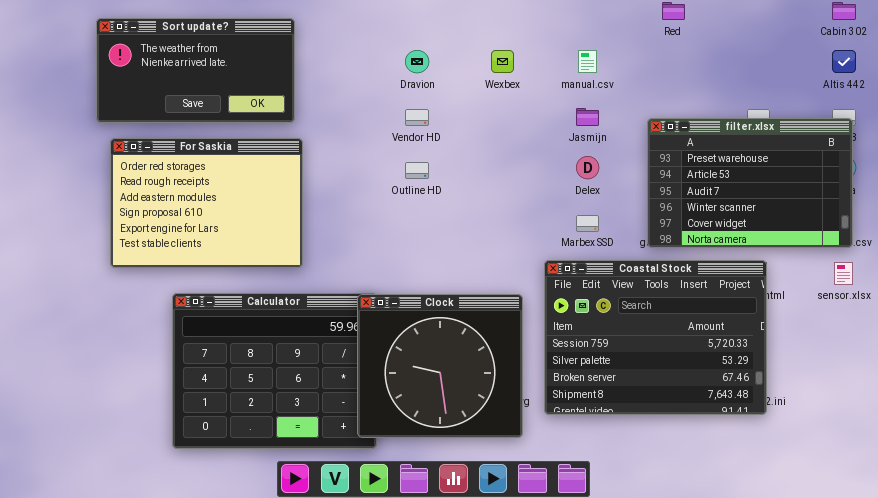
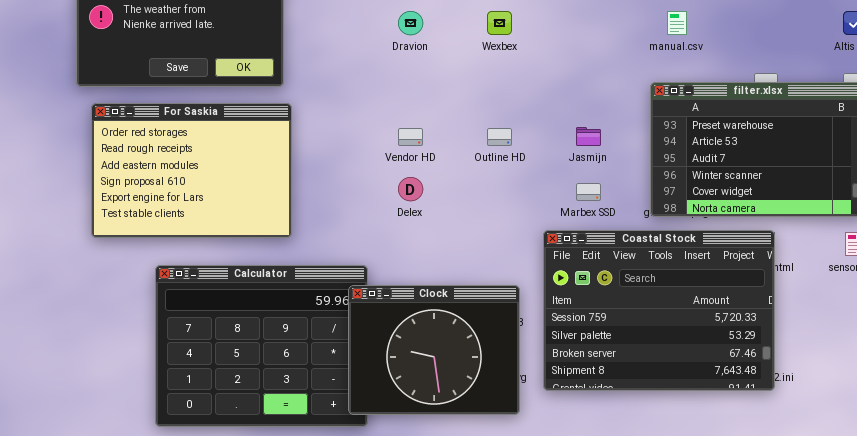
manual.csv: [578,50,597,73] -> [667,11,687,35], moved
Jasmijn: [576,108,599,126] -> [576,127,601,146], moved
Vendor HD: [405,109,429,126] -> [398,128,423,146], moved
Delex: [576,156,599,179] -> [398,177,423,201], moved
Outline HD: [405,162,429,179] -> [487,128,512,146], moved
Clock: [357,294,523,438] -> [348,285,520,415], resized

